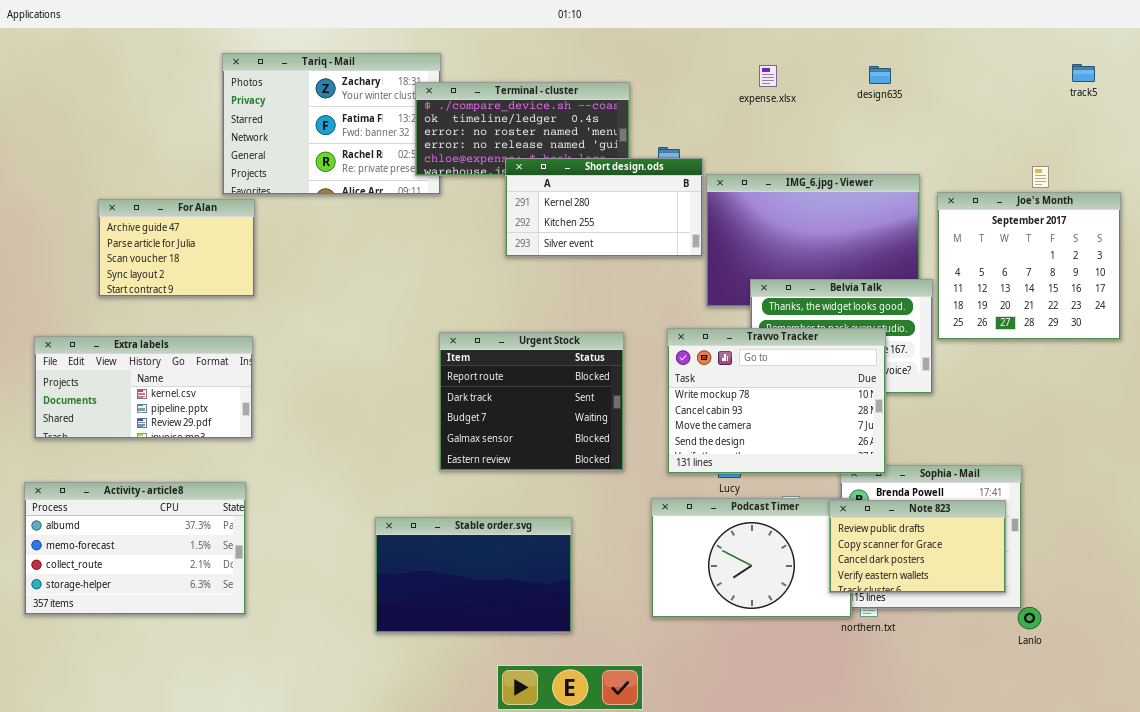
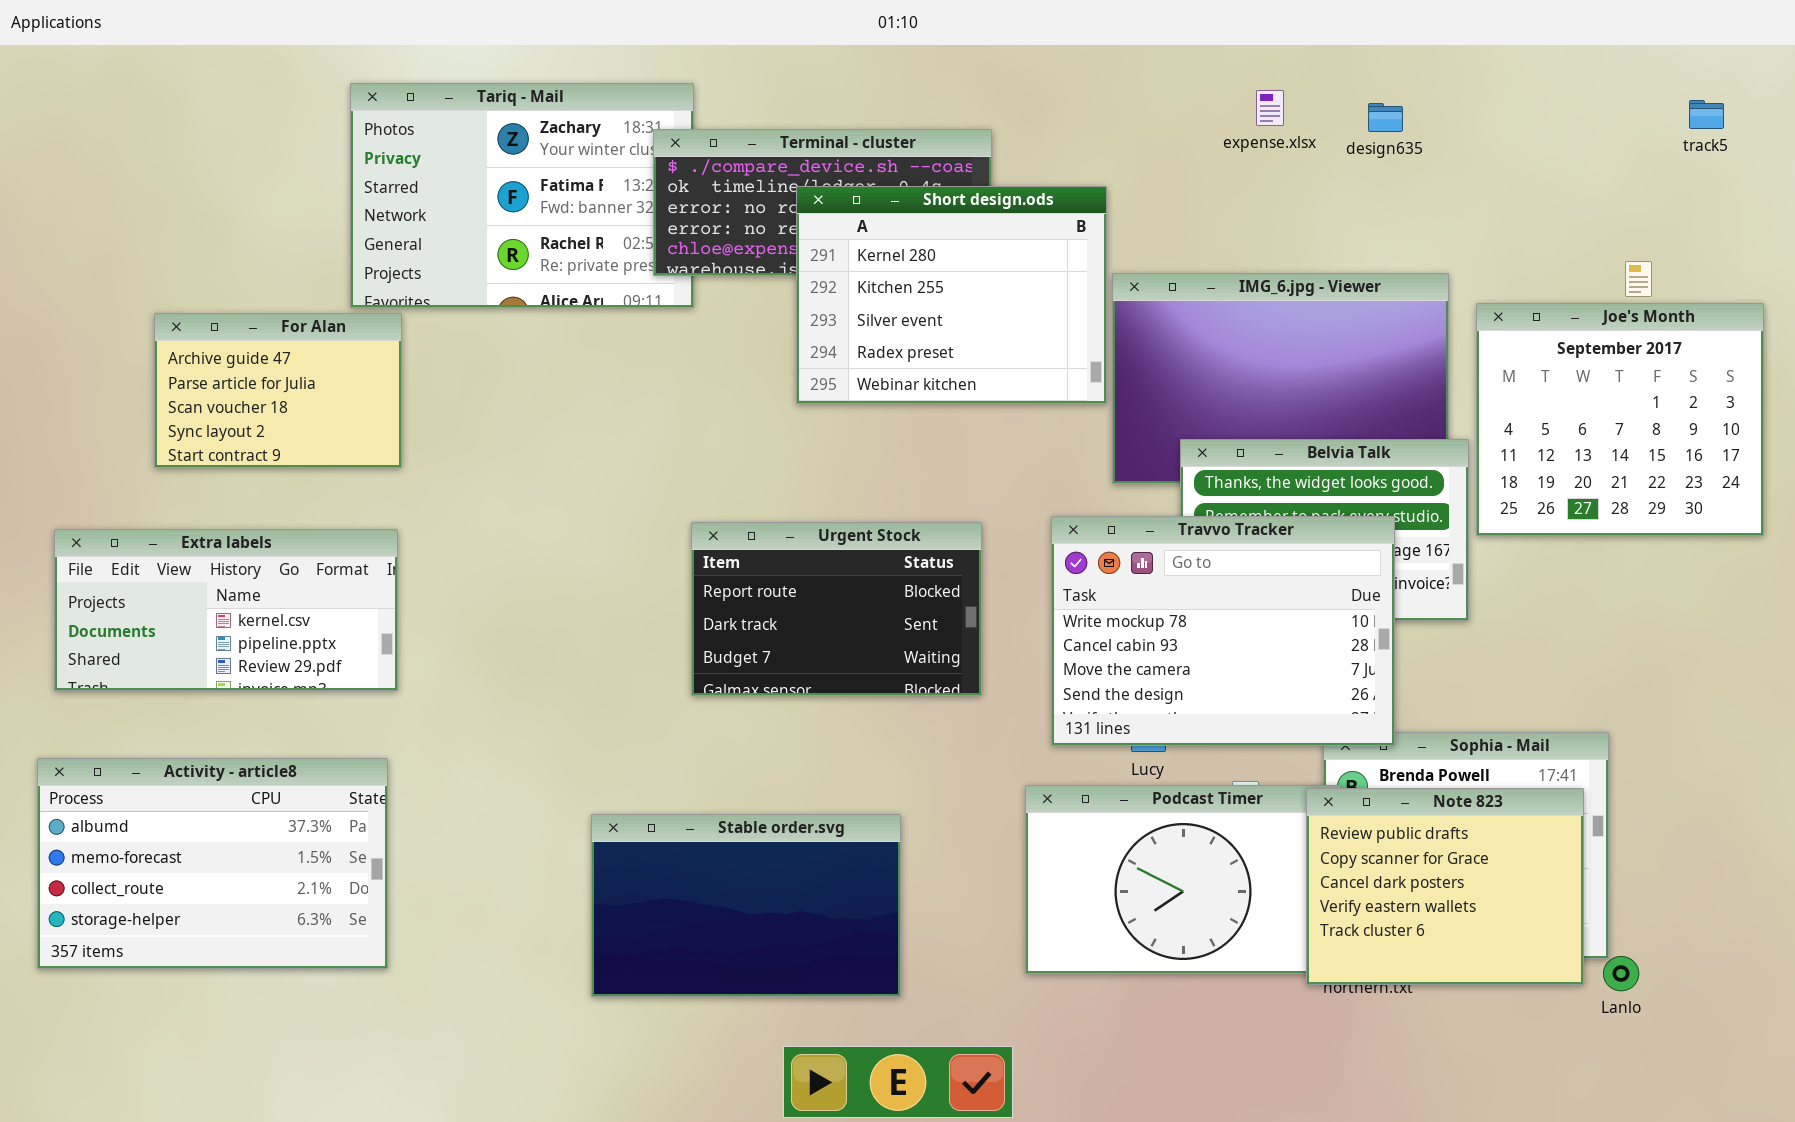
expense.xlsx: [759,65,777,87] -> [1256,90,1284,126], moved
Short design.ods: [505,158,703,257] -> [796,186,1107,404], resized
Urgent Stock: [439,332,624,471] -> [691,522,982,696], resized
Note 823: [829,500,1006,593] -> [1306,788,1584,985], resized

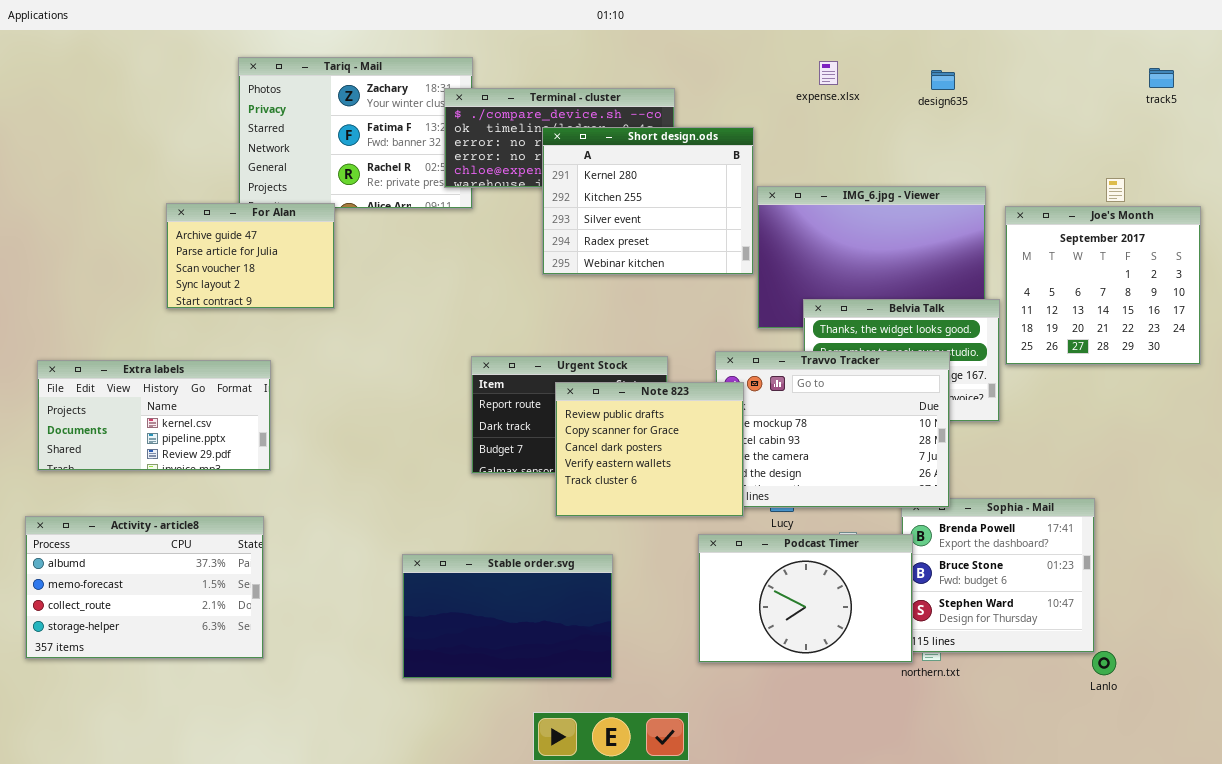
expense.xlsx: [1256,90,1284,126] -> [819,61,838,85], moved
For Alan: [154,313,402,468] -> [166,203,335,309], moved
Note 823: [1306,788,1584,985] -> [555,382,744,517], moved

